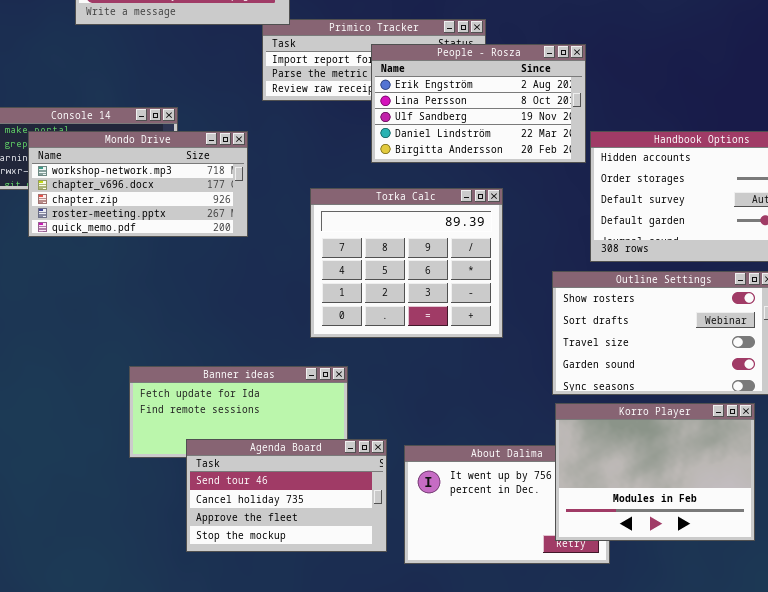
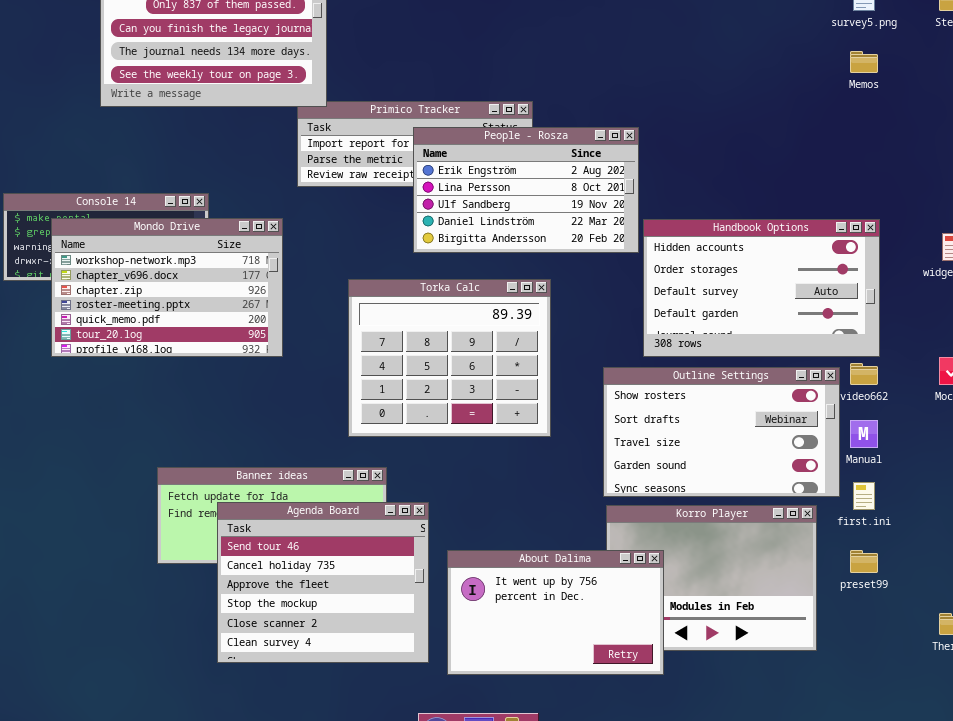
Mondo Drive: [28,131,248,237] -> [51,218,283,357], resized
Agenda Board: [186,439,387,552] -> [217,502,429,663], resized
About Dalima: [404,445,610,564] -> [447,550,664,675], raised

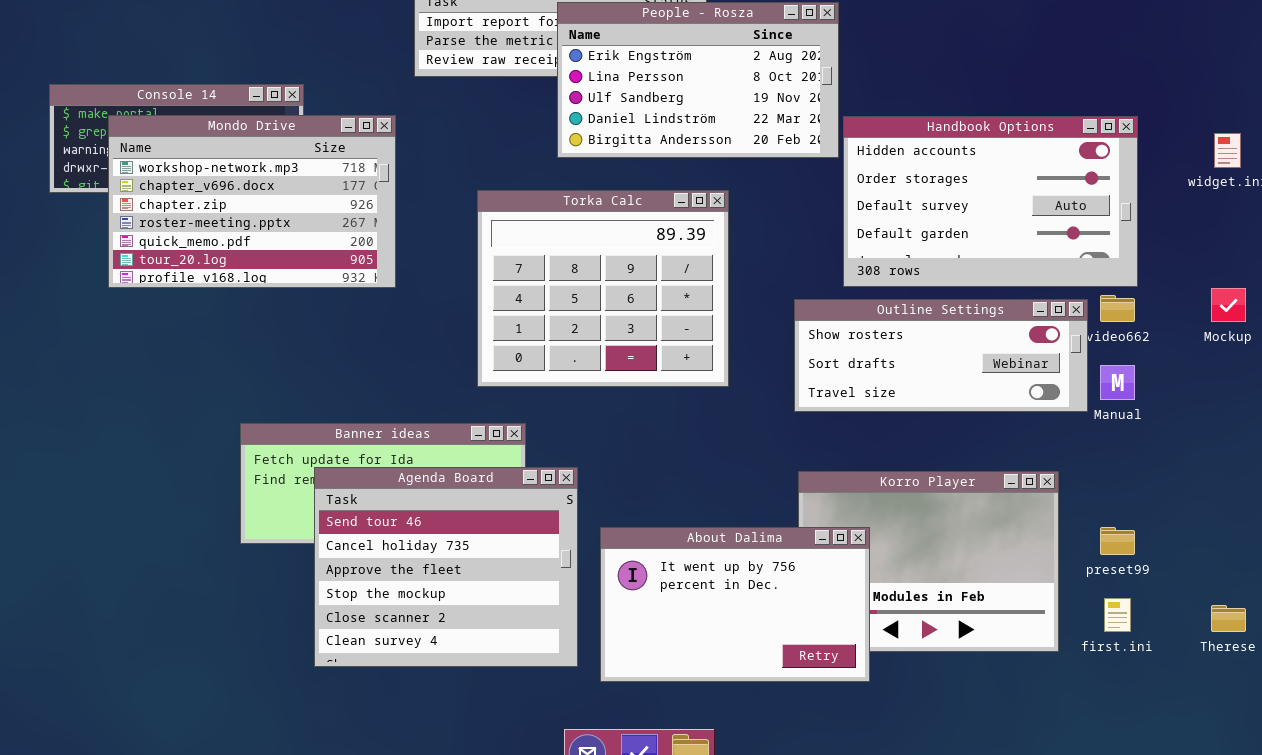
Outline Settings: [603,367,840,497] -> [794,299,1088,412], resized
first.ini: [853,482,875,510] -> [1104,598,1131,632], moved

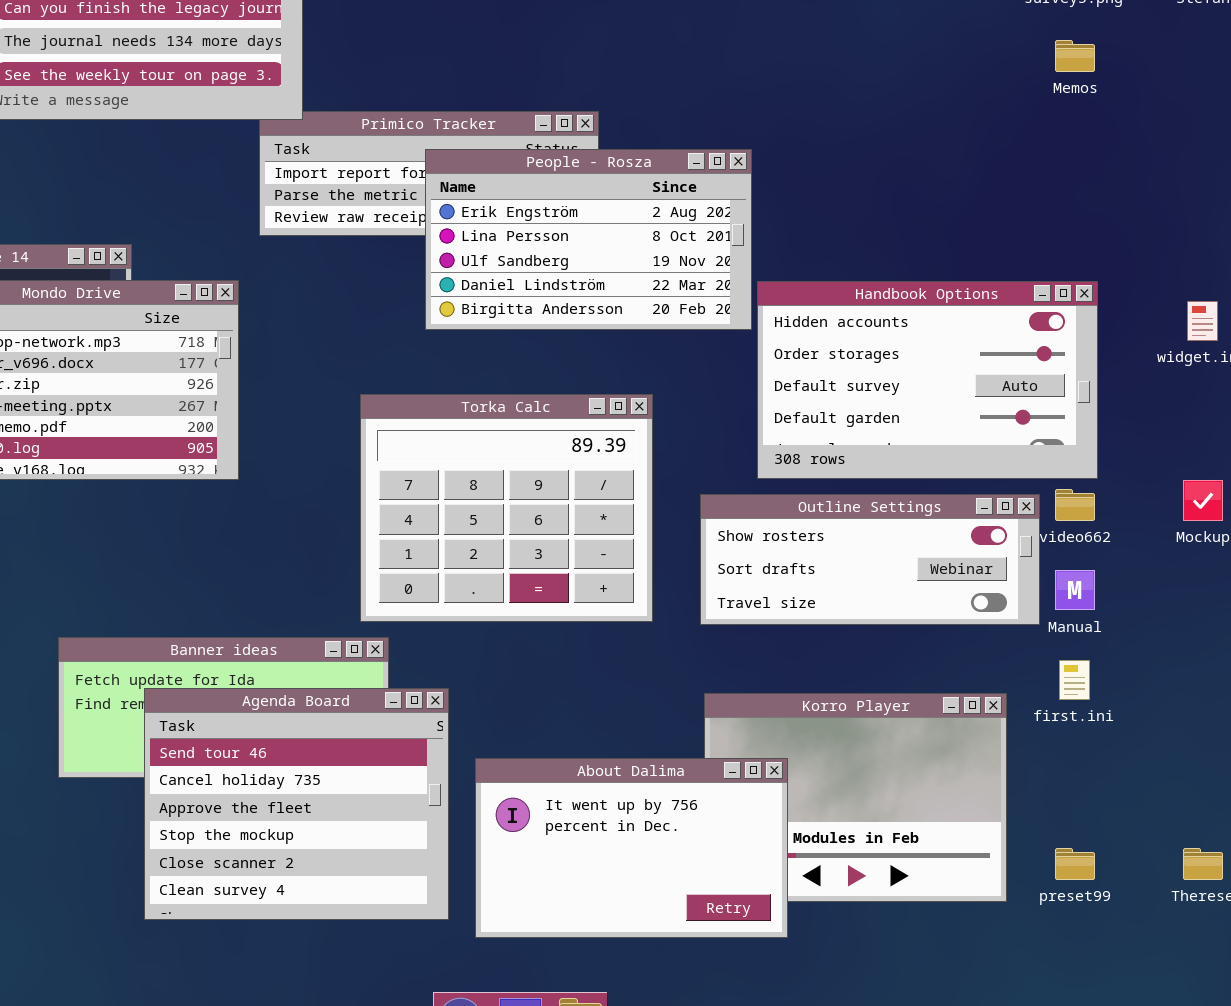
Torka Calc: [477,190,729,387] -> [360,394,653,622], moved
preset99: [1100,527,1135,555] -> [1055,848,1095,880], moved
first.ini: [1104,598,1131,632] -> [1059,660,1090,700], moved

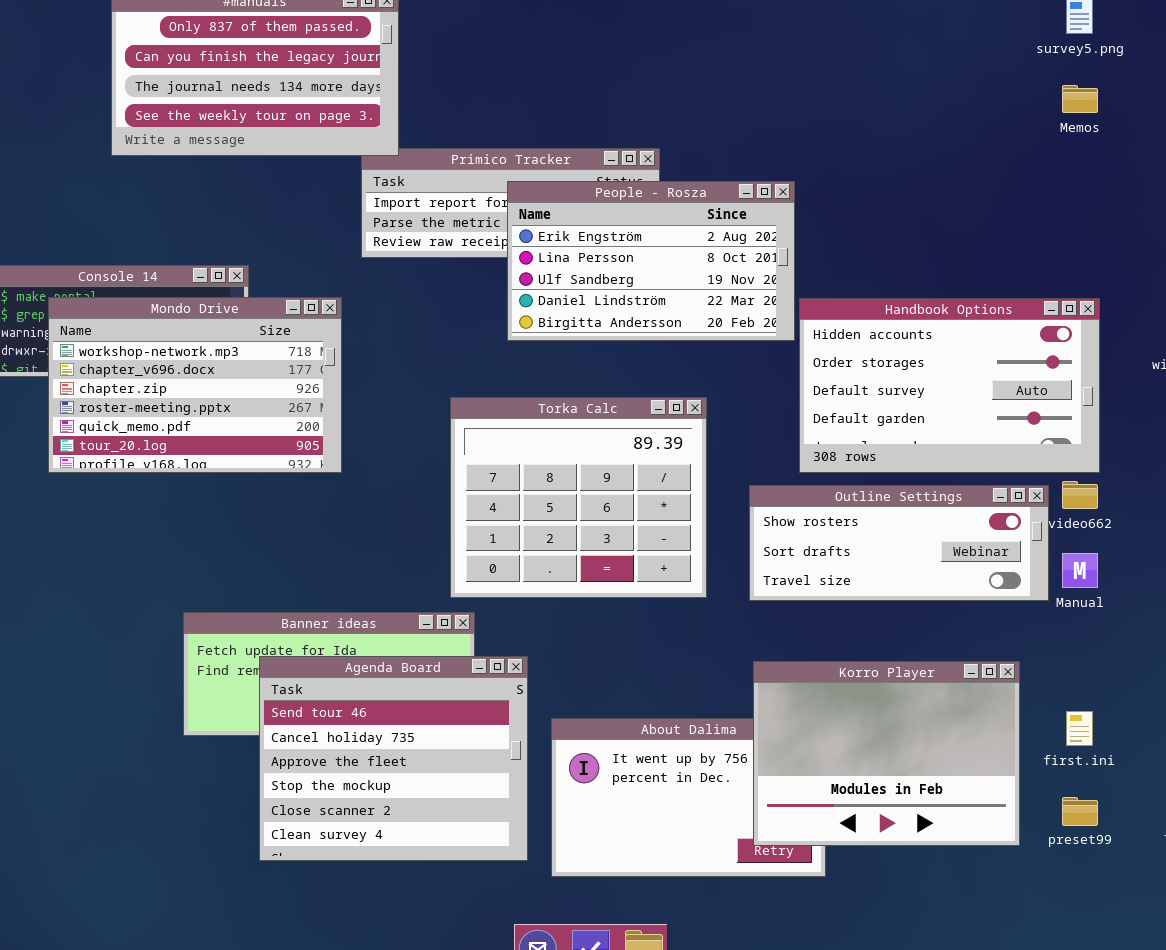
first.ini: [1059,660,1090,700] -> [1066,711,1093,746], moved
Korro Player: [704,693,1007,902] -> [753,661,1020,846], raised

